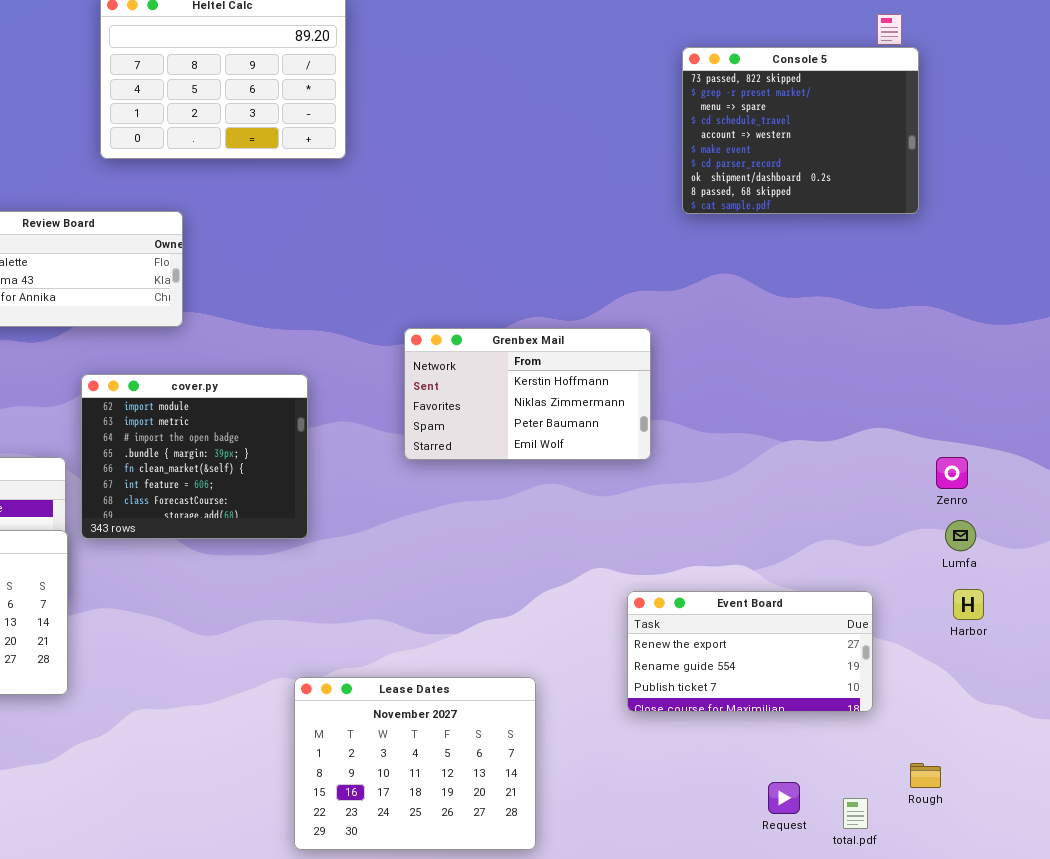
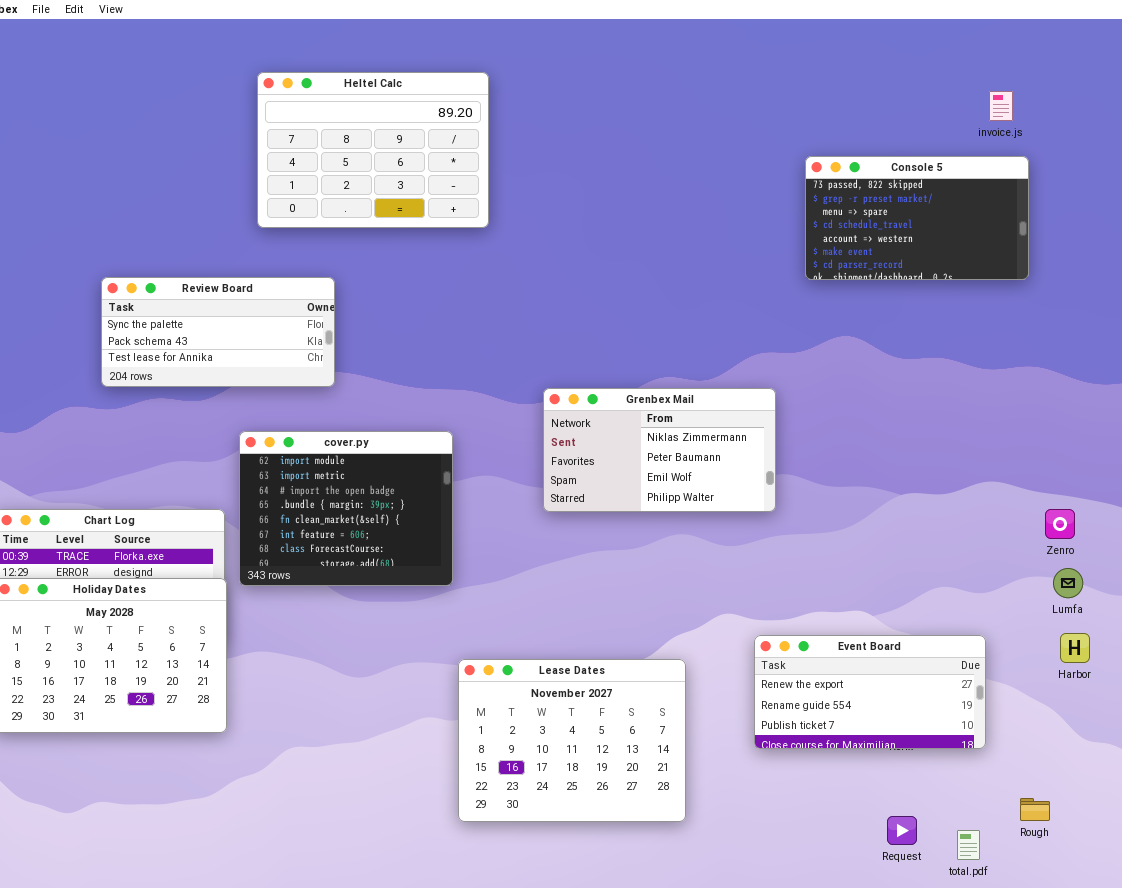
Console 5: [682,47,919,214] -> [805,156,1029,280], resized
Grenbex Mail: [404,328,651,460] -> [543,388,776,512], scrolled down 1 row
Lease Dates: [294,677,536,850] -> [458,659,686,822], moved

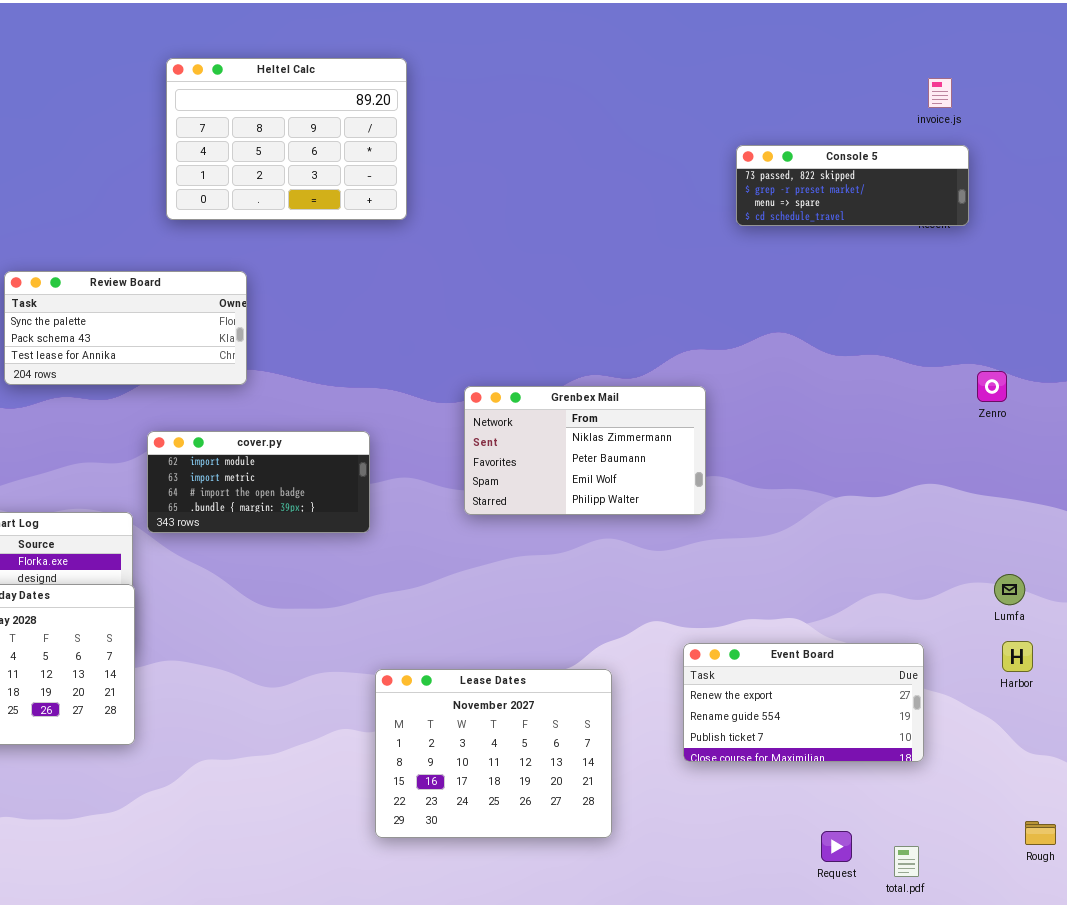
Console 5: [805,156,1029,280] -> [736,145,969,226], resized
cover.py: [239,431,453,586] -> [147,431,370,533], resized
Zenro: [1045,509,1075,539] -> [977,371,1007,402], moved
Rough: [1020,798,1050,821] -> [1025,821,1056,845], moved

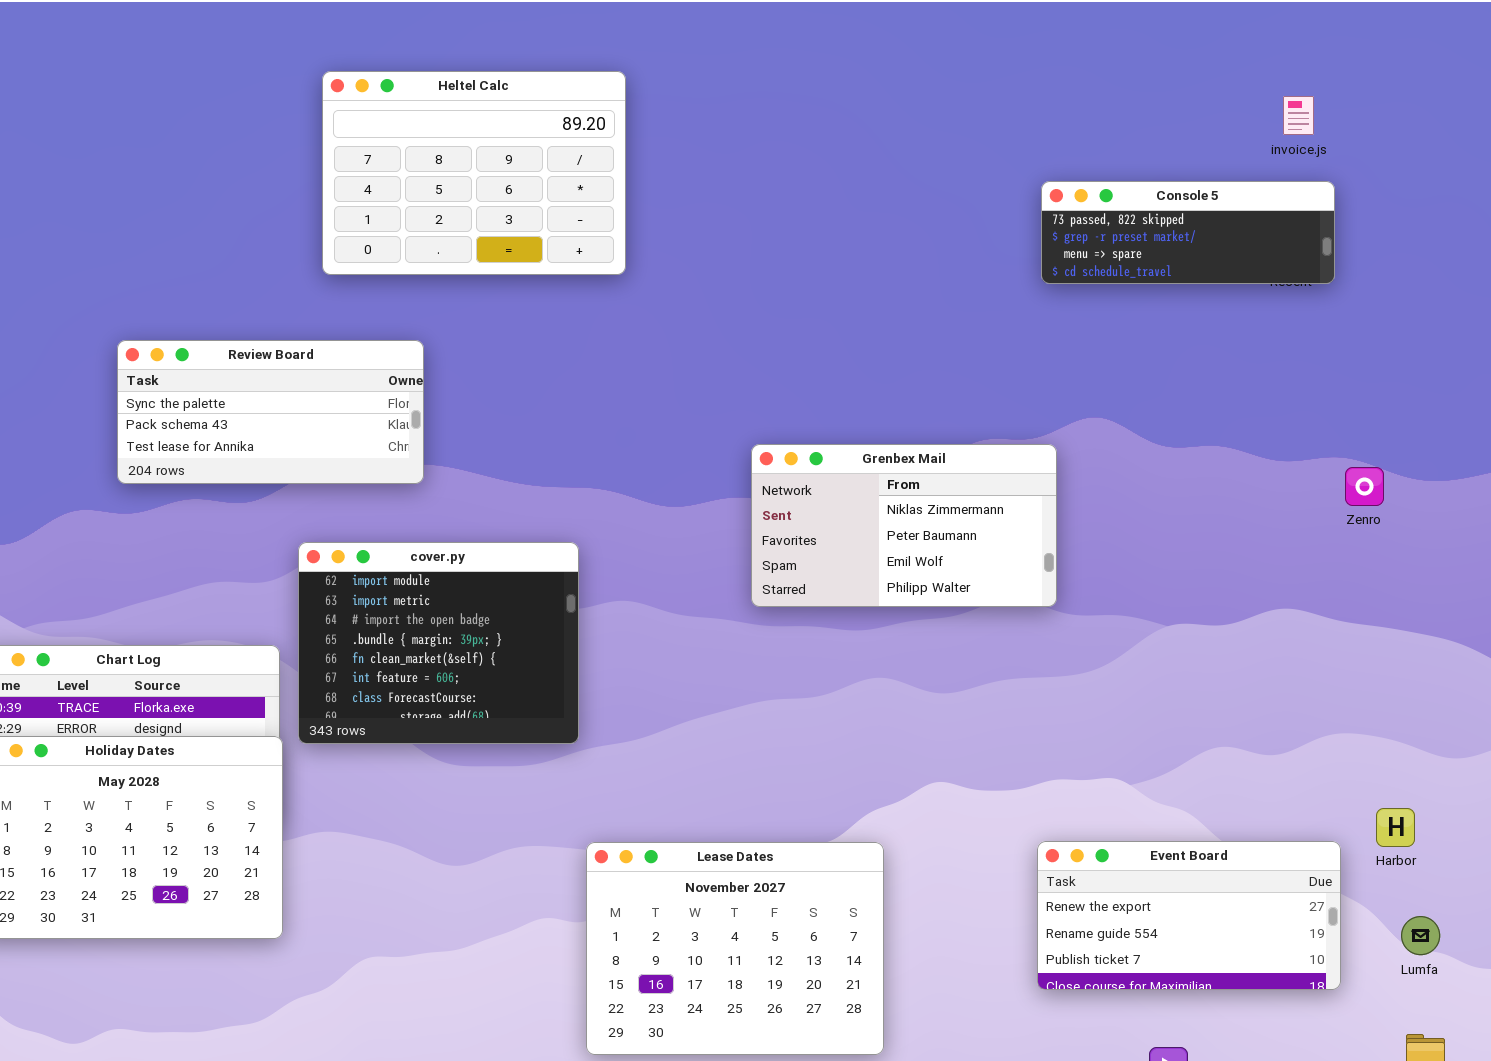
Grenbex Mail: [464,386,706,515] -> [751,444,1057,607], moved
cover.py: [147,431,370,533] -> [298,542,579,744], resized
Lumfa: [994,574,1025,605] -> [1401,916,1440,955], moved
Event Board: [683,643,924,762] -> [1037,841,1341,990], moved

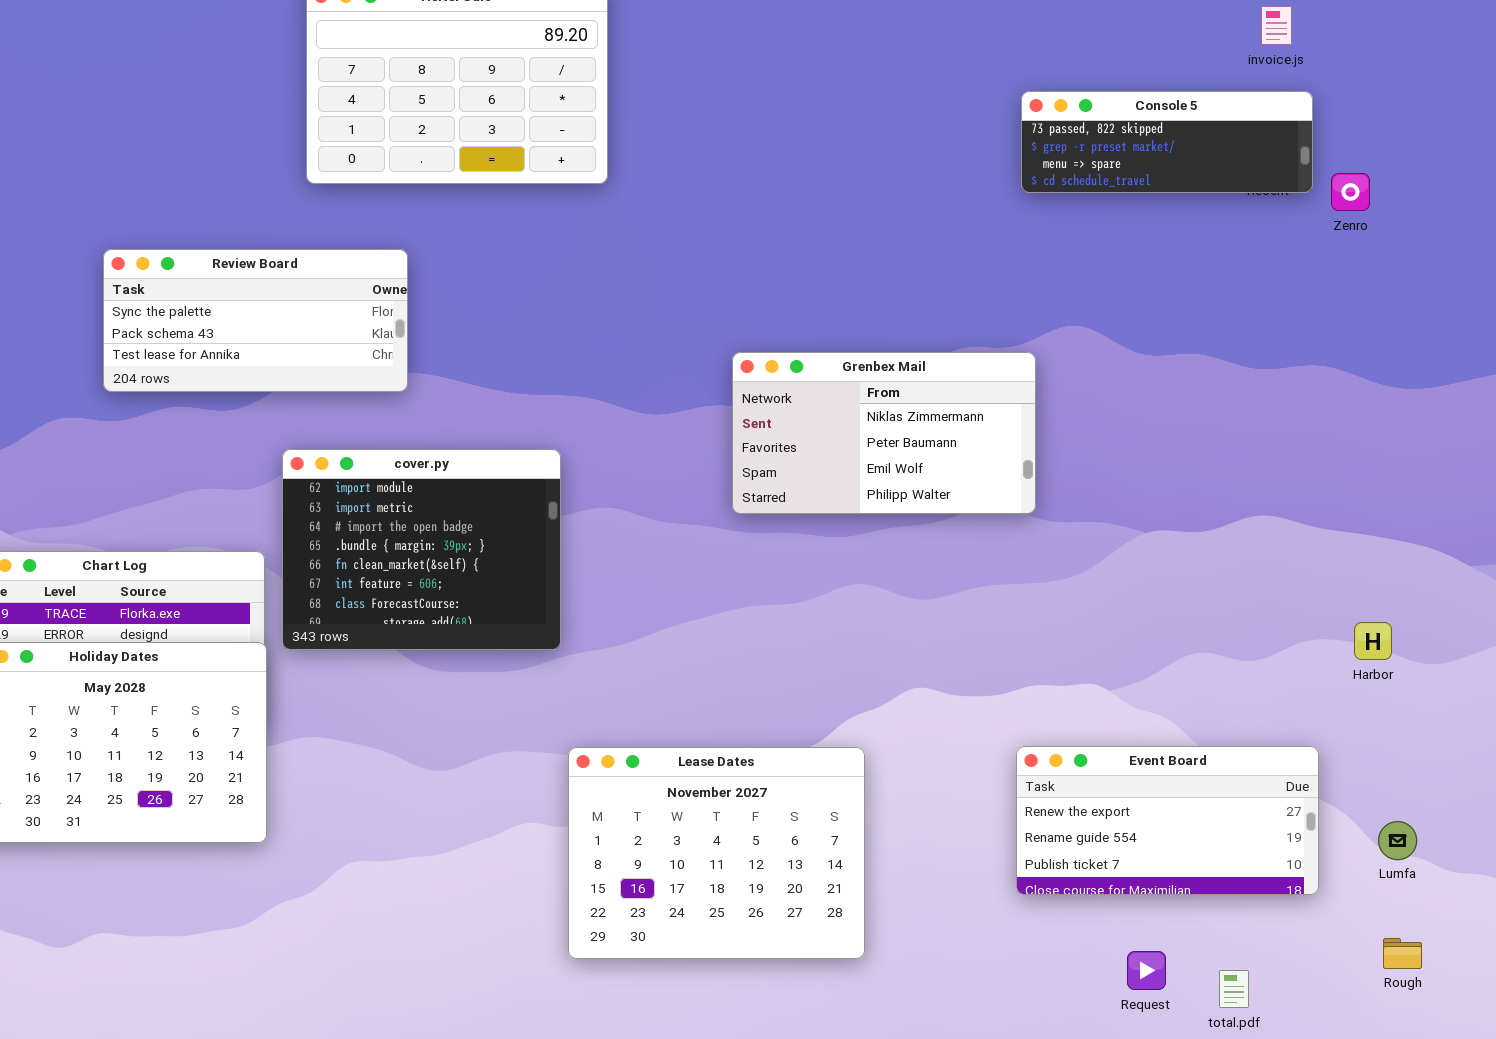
Zenro: [1345,467,1384,506] -> [1331,173,1370,211], moved
Harbor: [1376,808,1415,847] -> [1354,622,1392,660], moved

